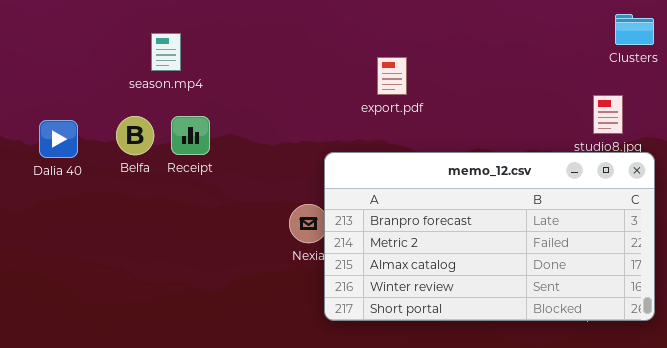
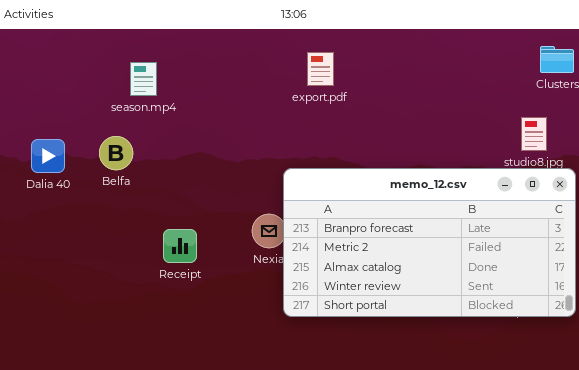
export.pdf: [377,57,407,95] -> [307,52,334,86], moved
Receipt: [171,116,210,155] -> [163,229,197,263], moved

